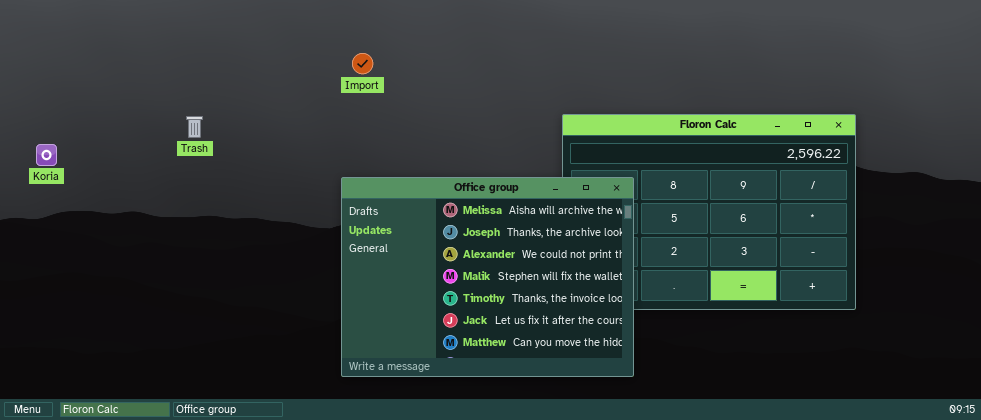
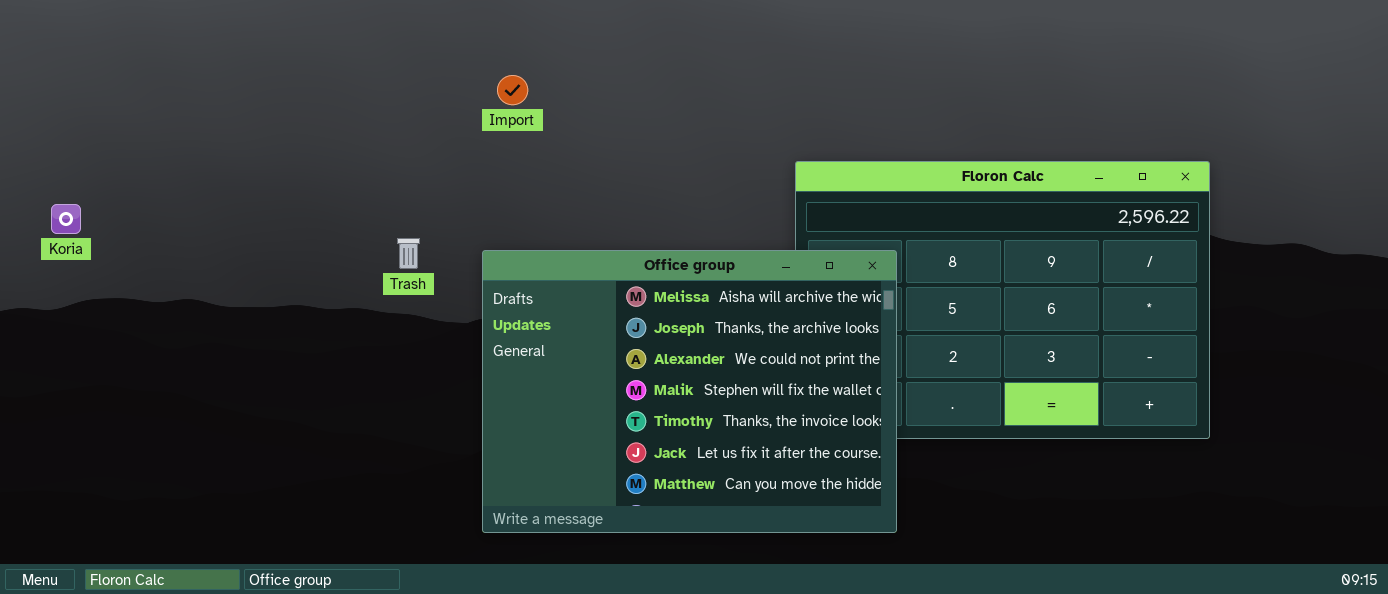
Trash: [186,116,203,138] -> [397,238,420,269], moved

